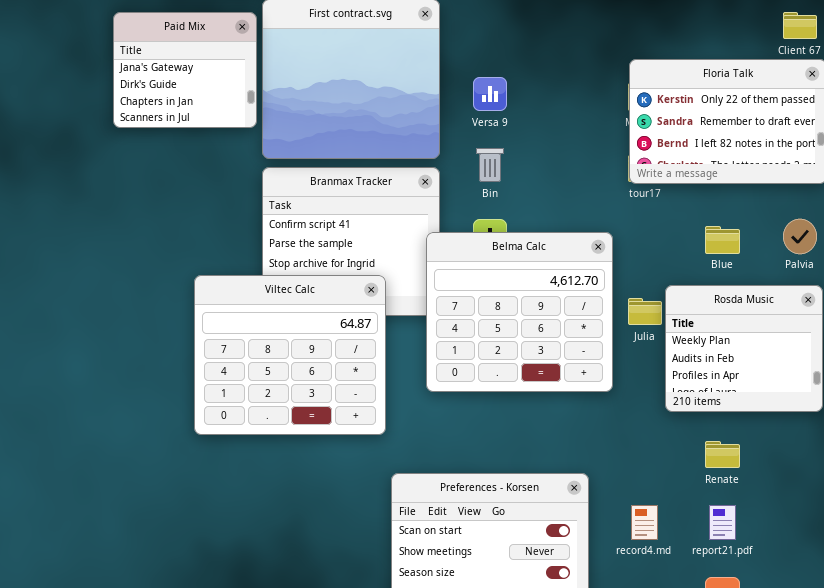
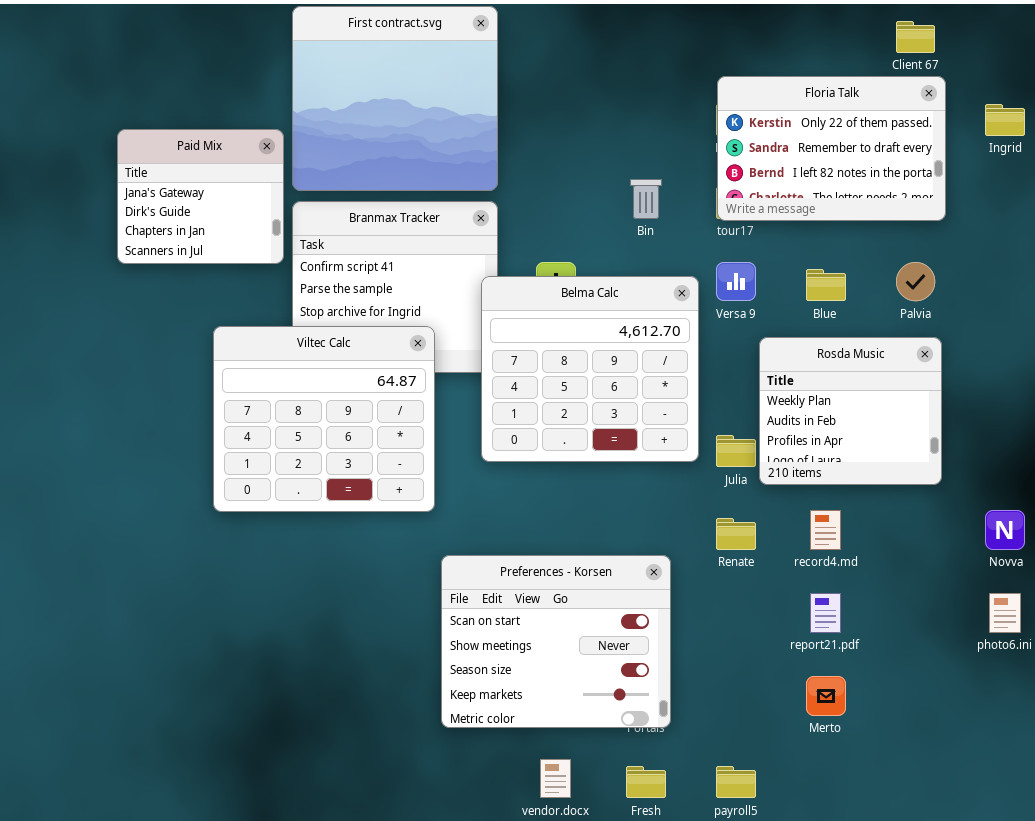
Paid Mix: [113,12,257,128] -> [117,129,284,264], moved
Versa 9: [473,77,507,111] -> [716,262,756,301], moved
Bin: [476,148,504,182] -> [630,179,662,219], moved
Julia: [628,298,662,325] -> [716,435,756,467], moved
Renate: [705,441,740,468] -> [716,518,756,550], moved
record4.md: [631,505,658,540] -> [810,510,841,550], moved

